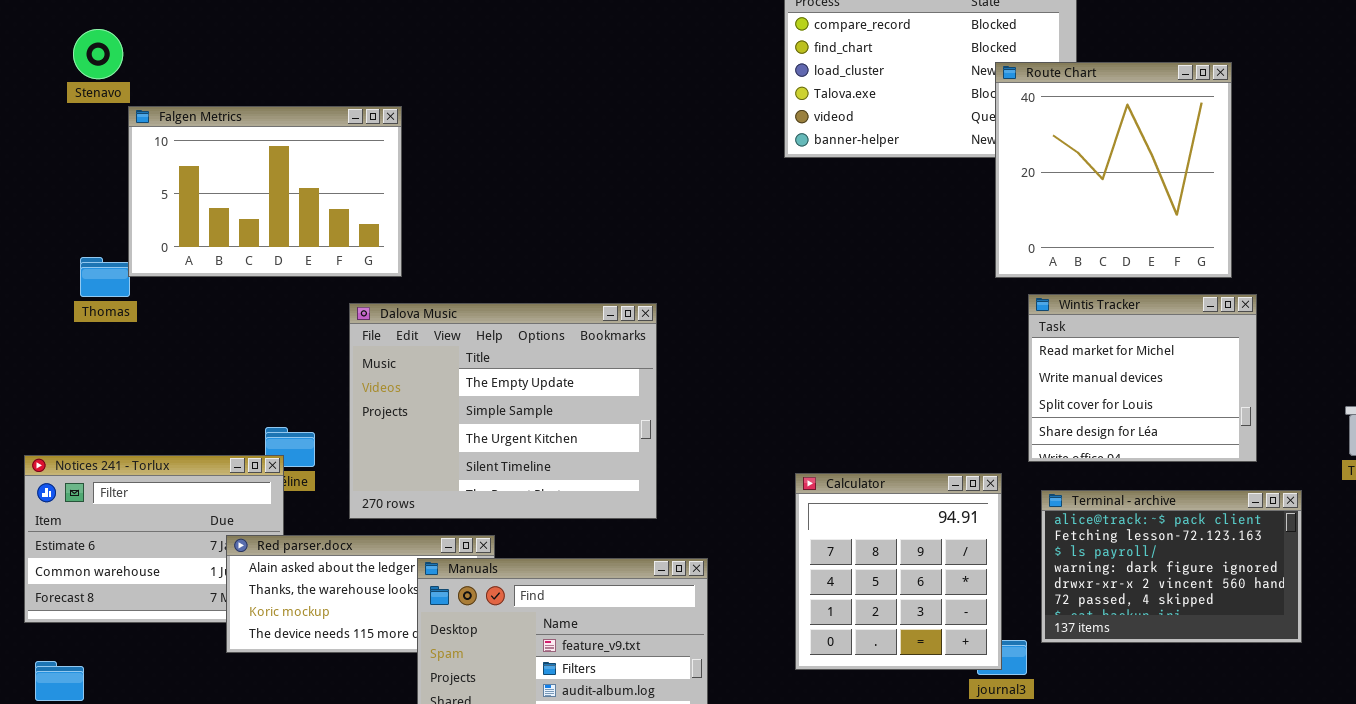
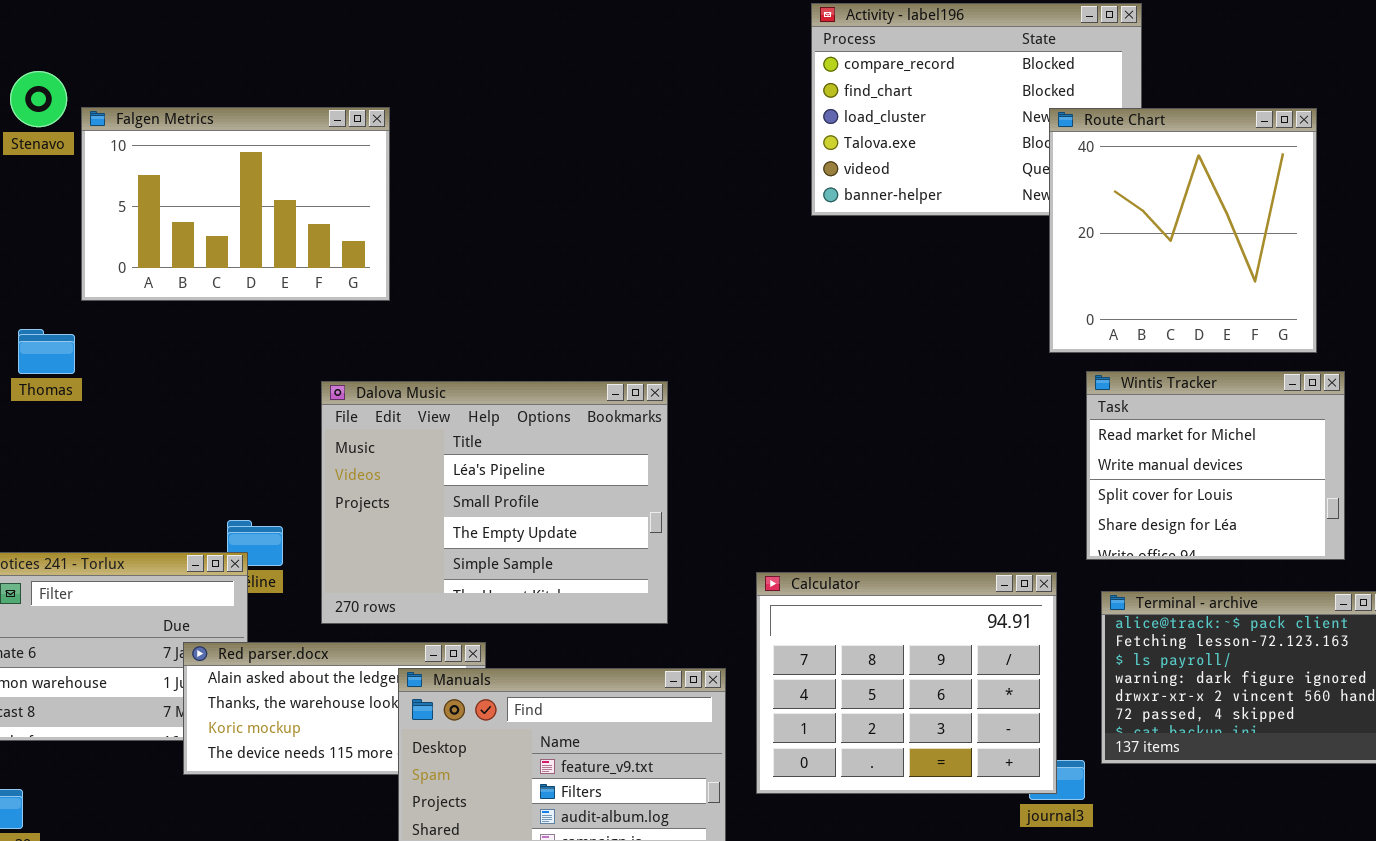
Falgen Metrics: [128,106,402,277] -> [81,107,390,301], moved
Dalova Music: [349,303,657,519] -> [321,381,668,624], scrolled up 2 rows
Calculator: [795,473,1002,670] -> [756,572,1057,794], resized

